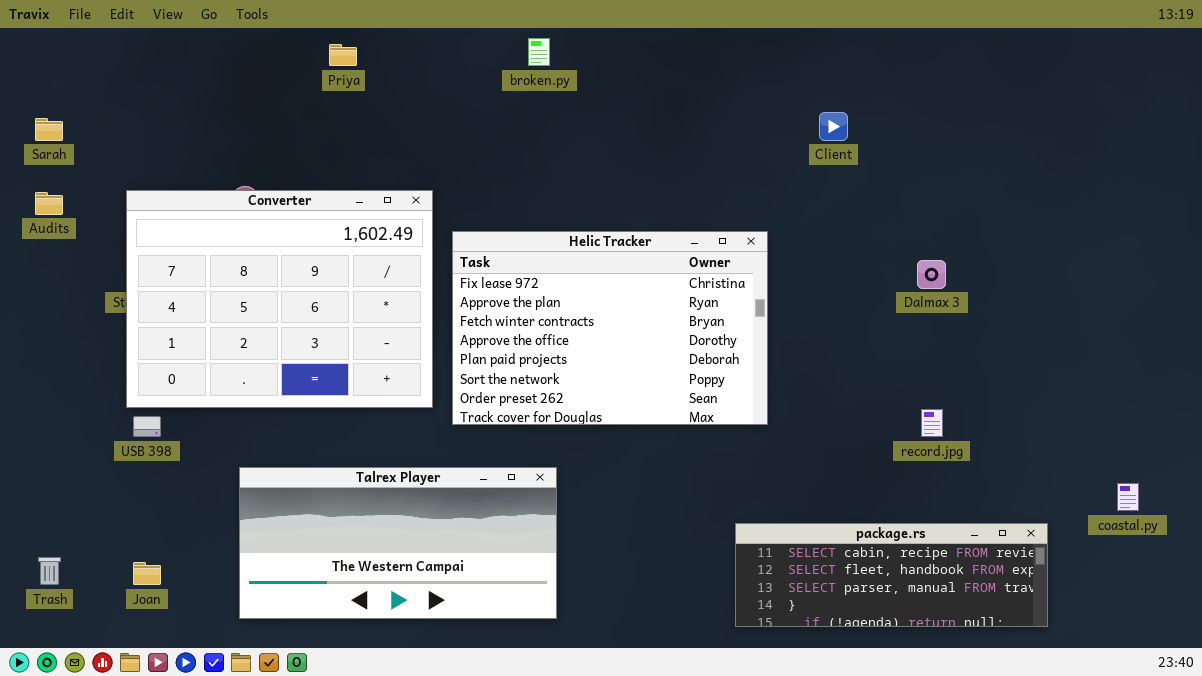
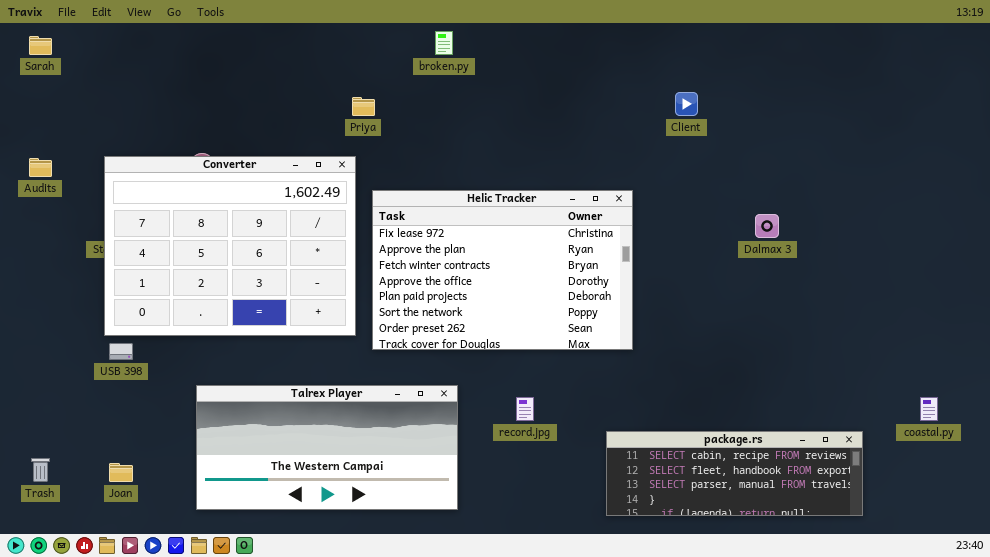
Priya: [329,44,357,66] -> [352,97,375,116], moved
Sarah: [35,118,63,141] -> [29,36,52,55], moved
record.jpg: [921,409,943,437] -> [516,397,534,421], moved

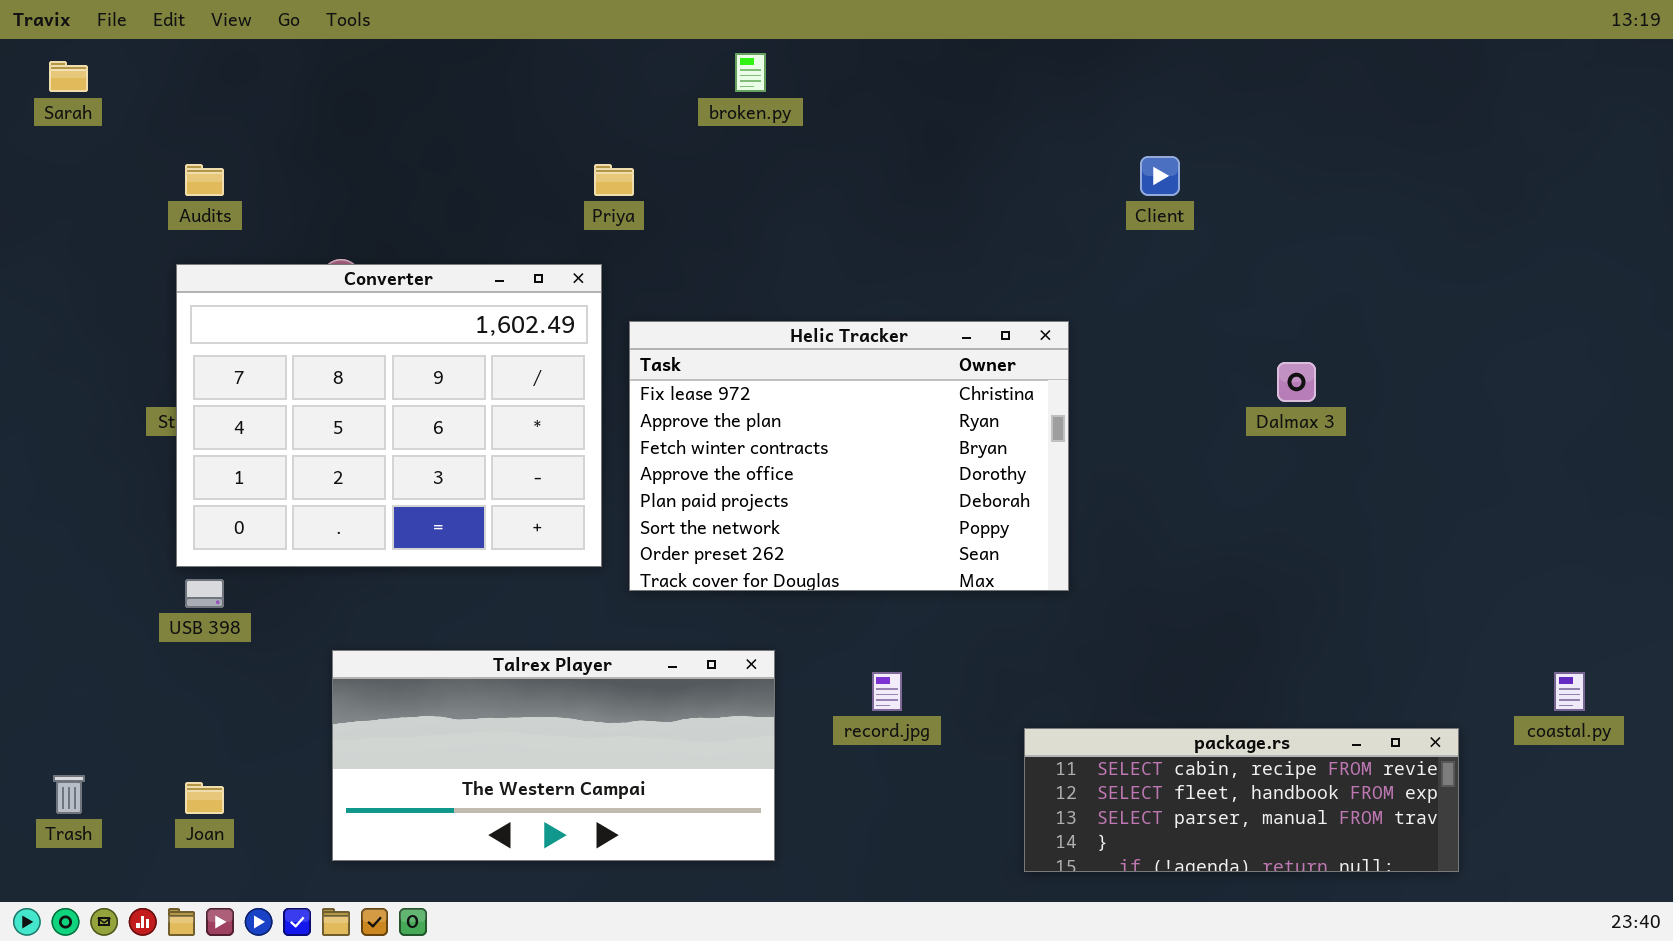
Audits: [29,158,52,177] -> [185,164,224,196], moved

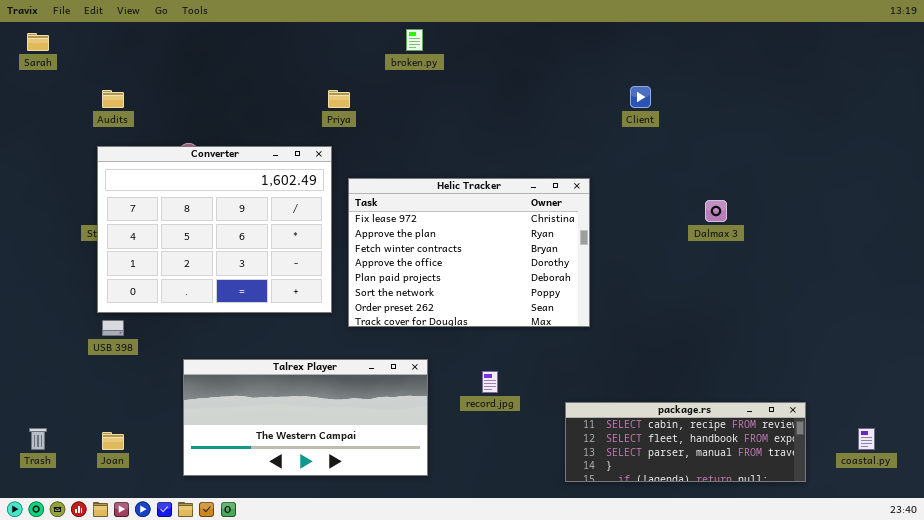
coastal.py: [1554,672,1585,711] -> [858,428,875,450], moved

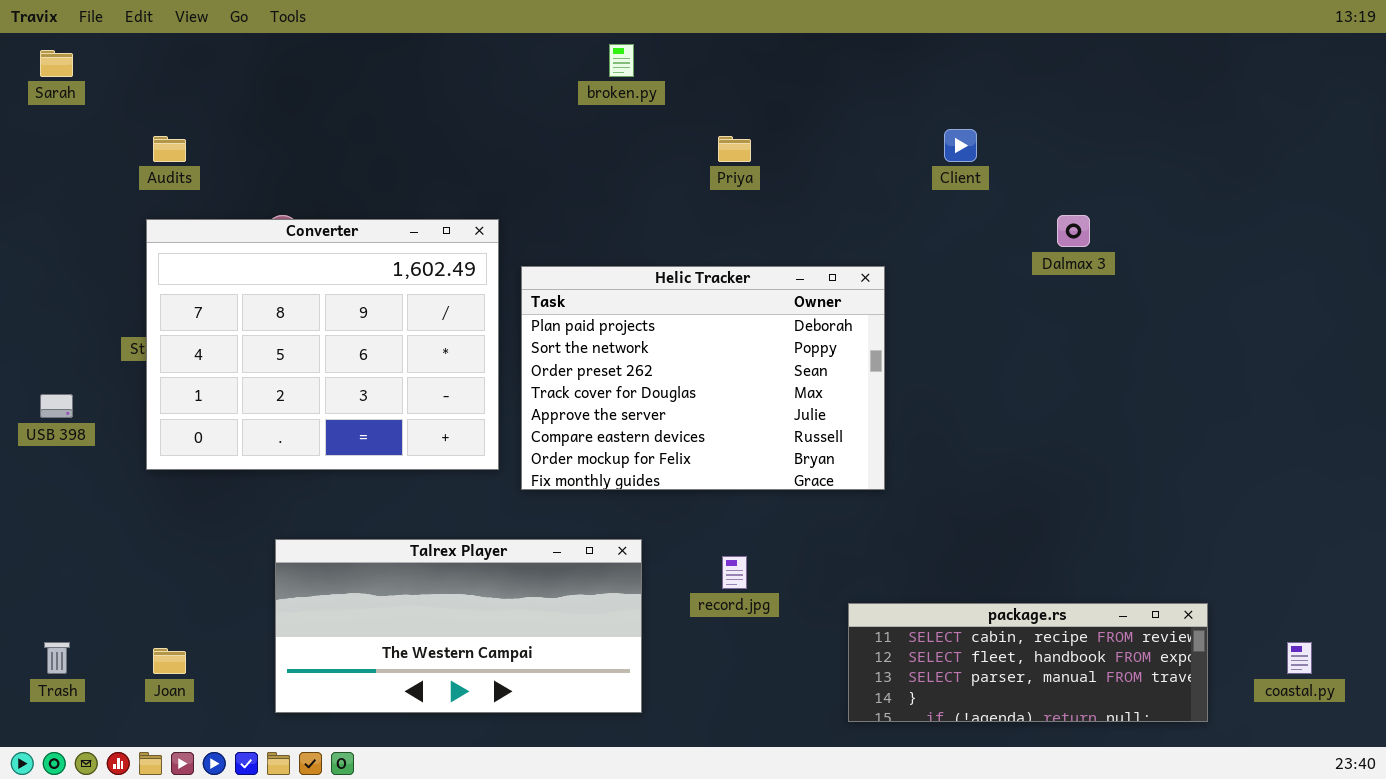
Priya: [328,90,350,108] -> [718,136,751,162], moved
Helic Tracker: [348,178,590,327] -> [521,266,885,490], scrolled down 4 rows
Dalmax 3: [705,200,727,222] -> [1057,215,1090,247], moved
USB 398: [102,320,124,336] -> [40,394,73,418], moved

